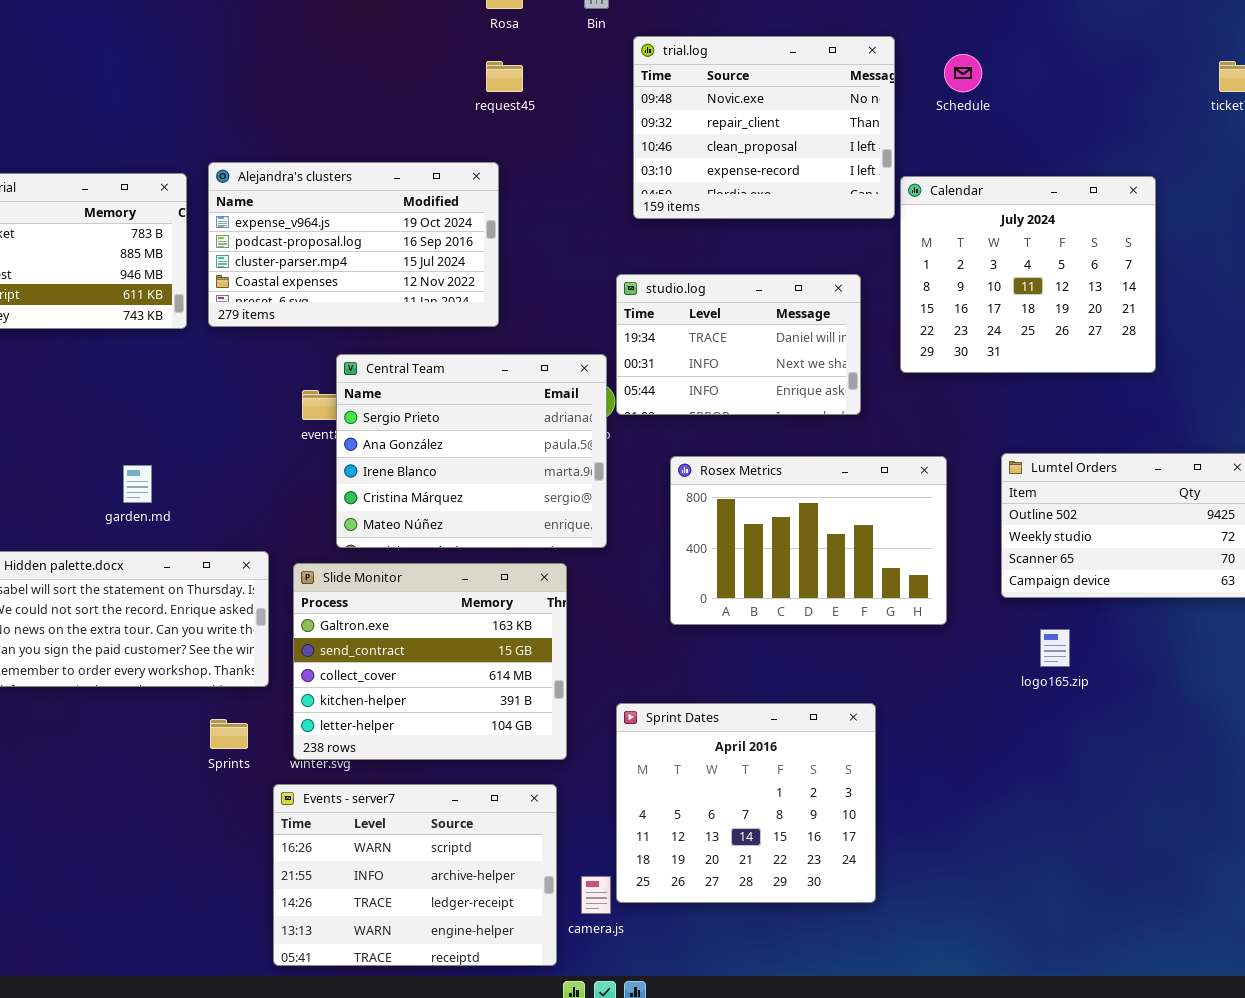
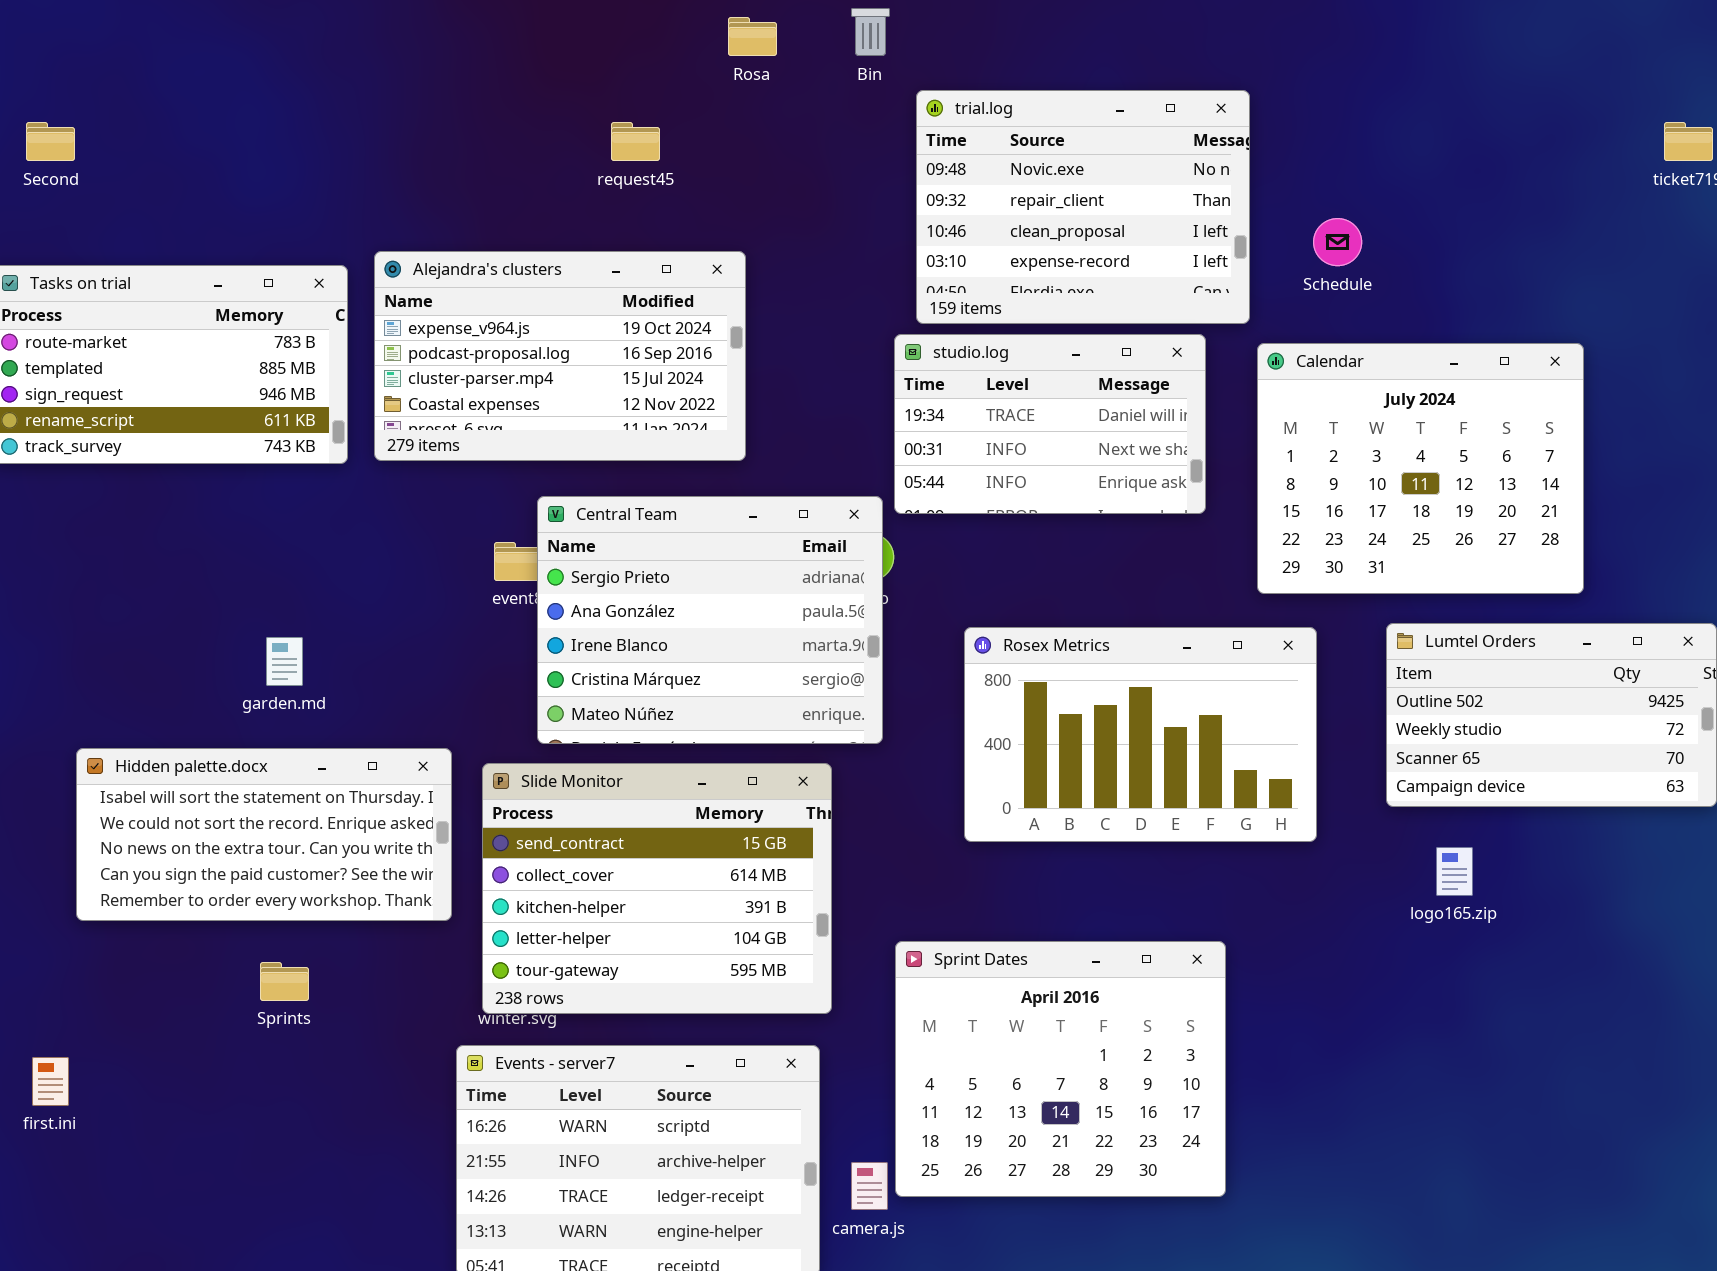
Schedule: [944,54,982,92] -> [1313,218,1362,266], moved
request45: [486,61,523,92] -> [611,122,660,161], moved
Calendar: [900,176,1156,373] -> [1257,343,1584,594], moved
studio.log: [616,274,861,415] -> [894,334,1206,514], moved
Slide Monitor: [293,563,567,760] -> [482,763,832,1014], scrolled down 1 row
Sprints: [210,719,248,749] -> [260,962,309,1001], moved

